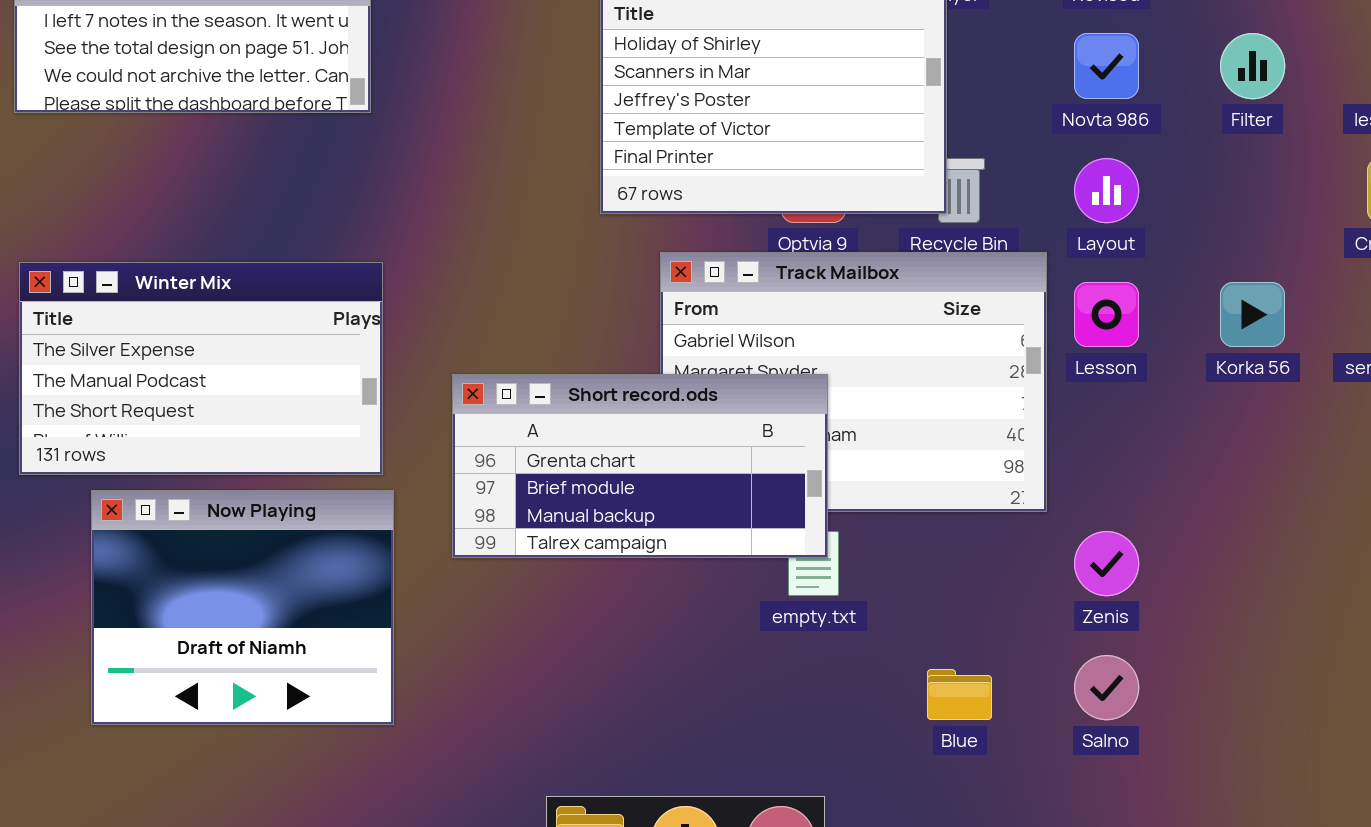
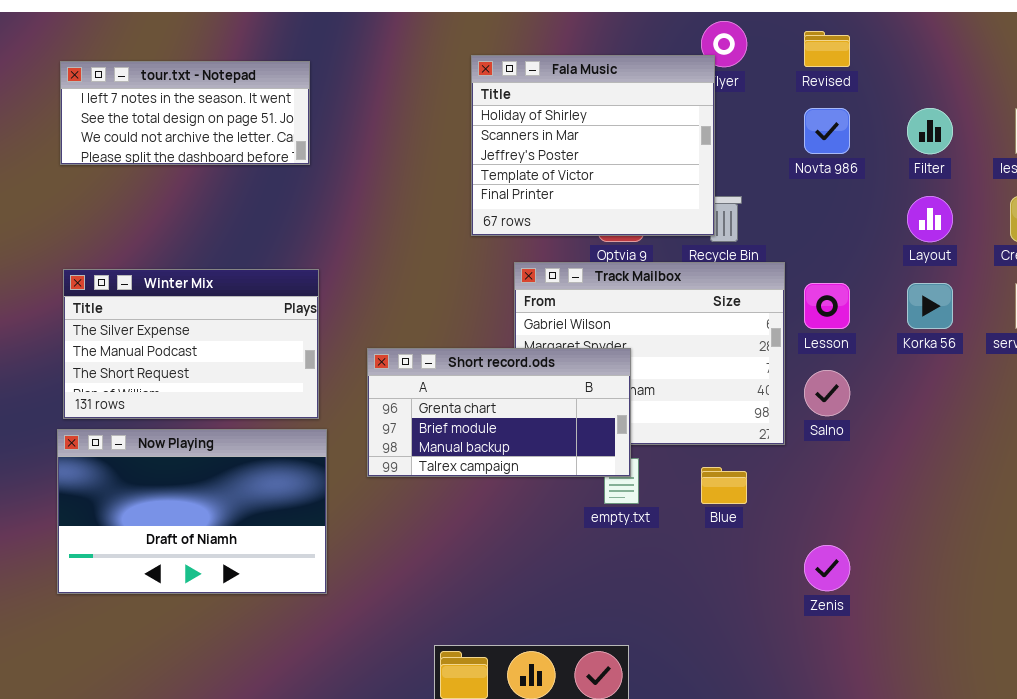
Layout: [1074,158,1139,223] -> [907,196,953,242], moved
Now Playing: [91,490,394,725] -> [57,429,327,594], resized
Zenis: [1074,531,1139,596] -> [804,545,850,591], moved
Salno: [1074,655,1139,720] -> [804,370,850,416], moved
Blue: [927,669,992,720] -> [701,467,747,504], moved

